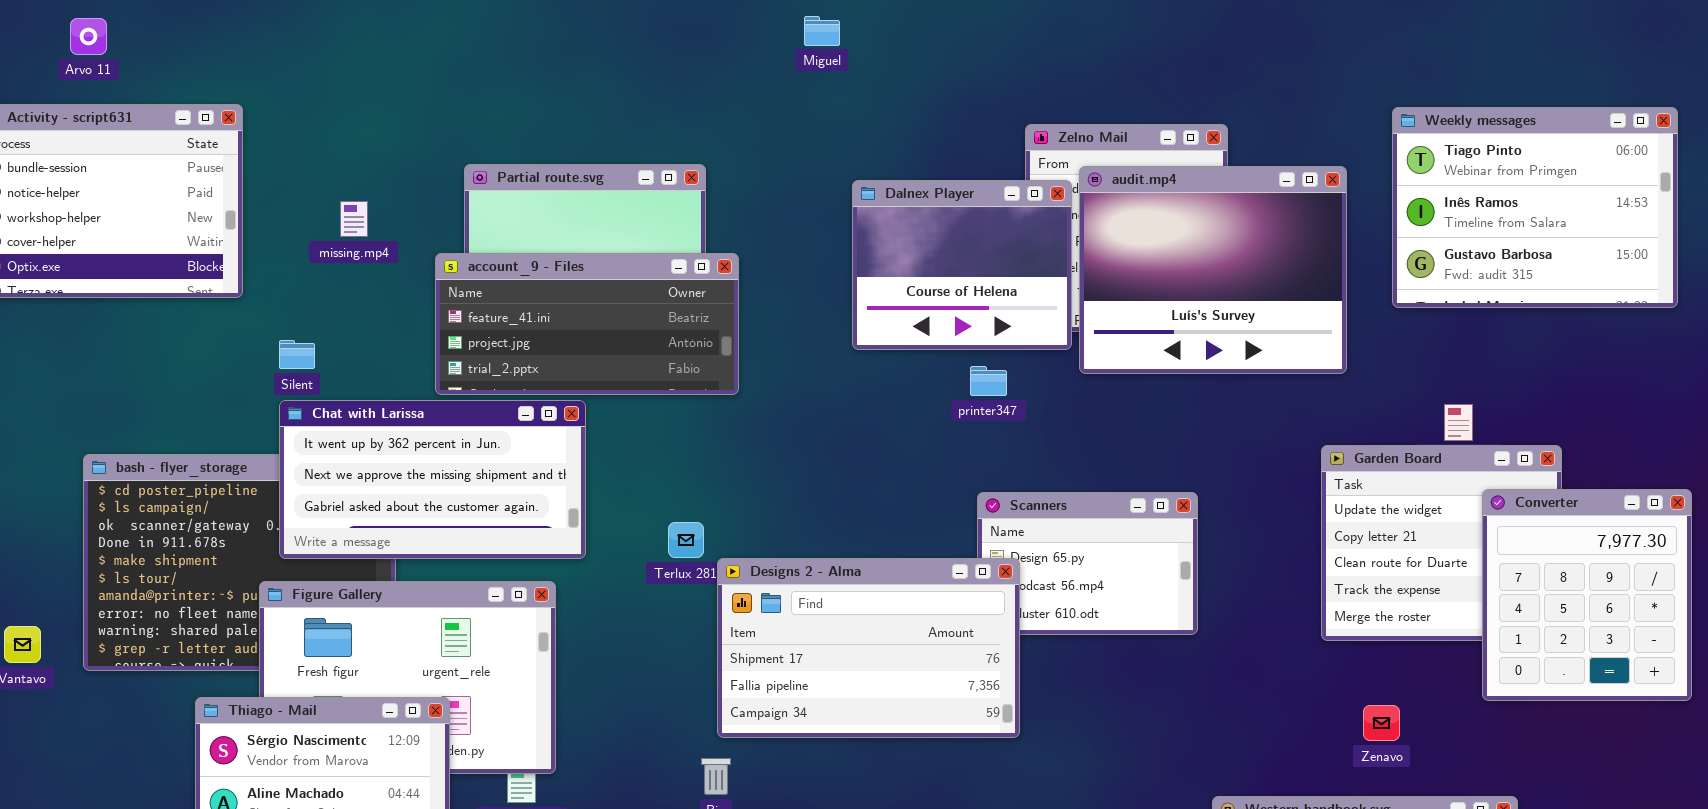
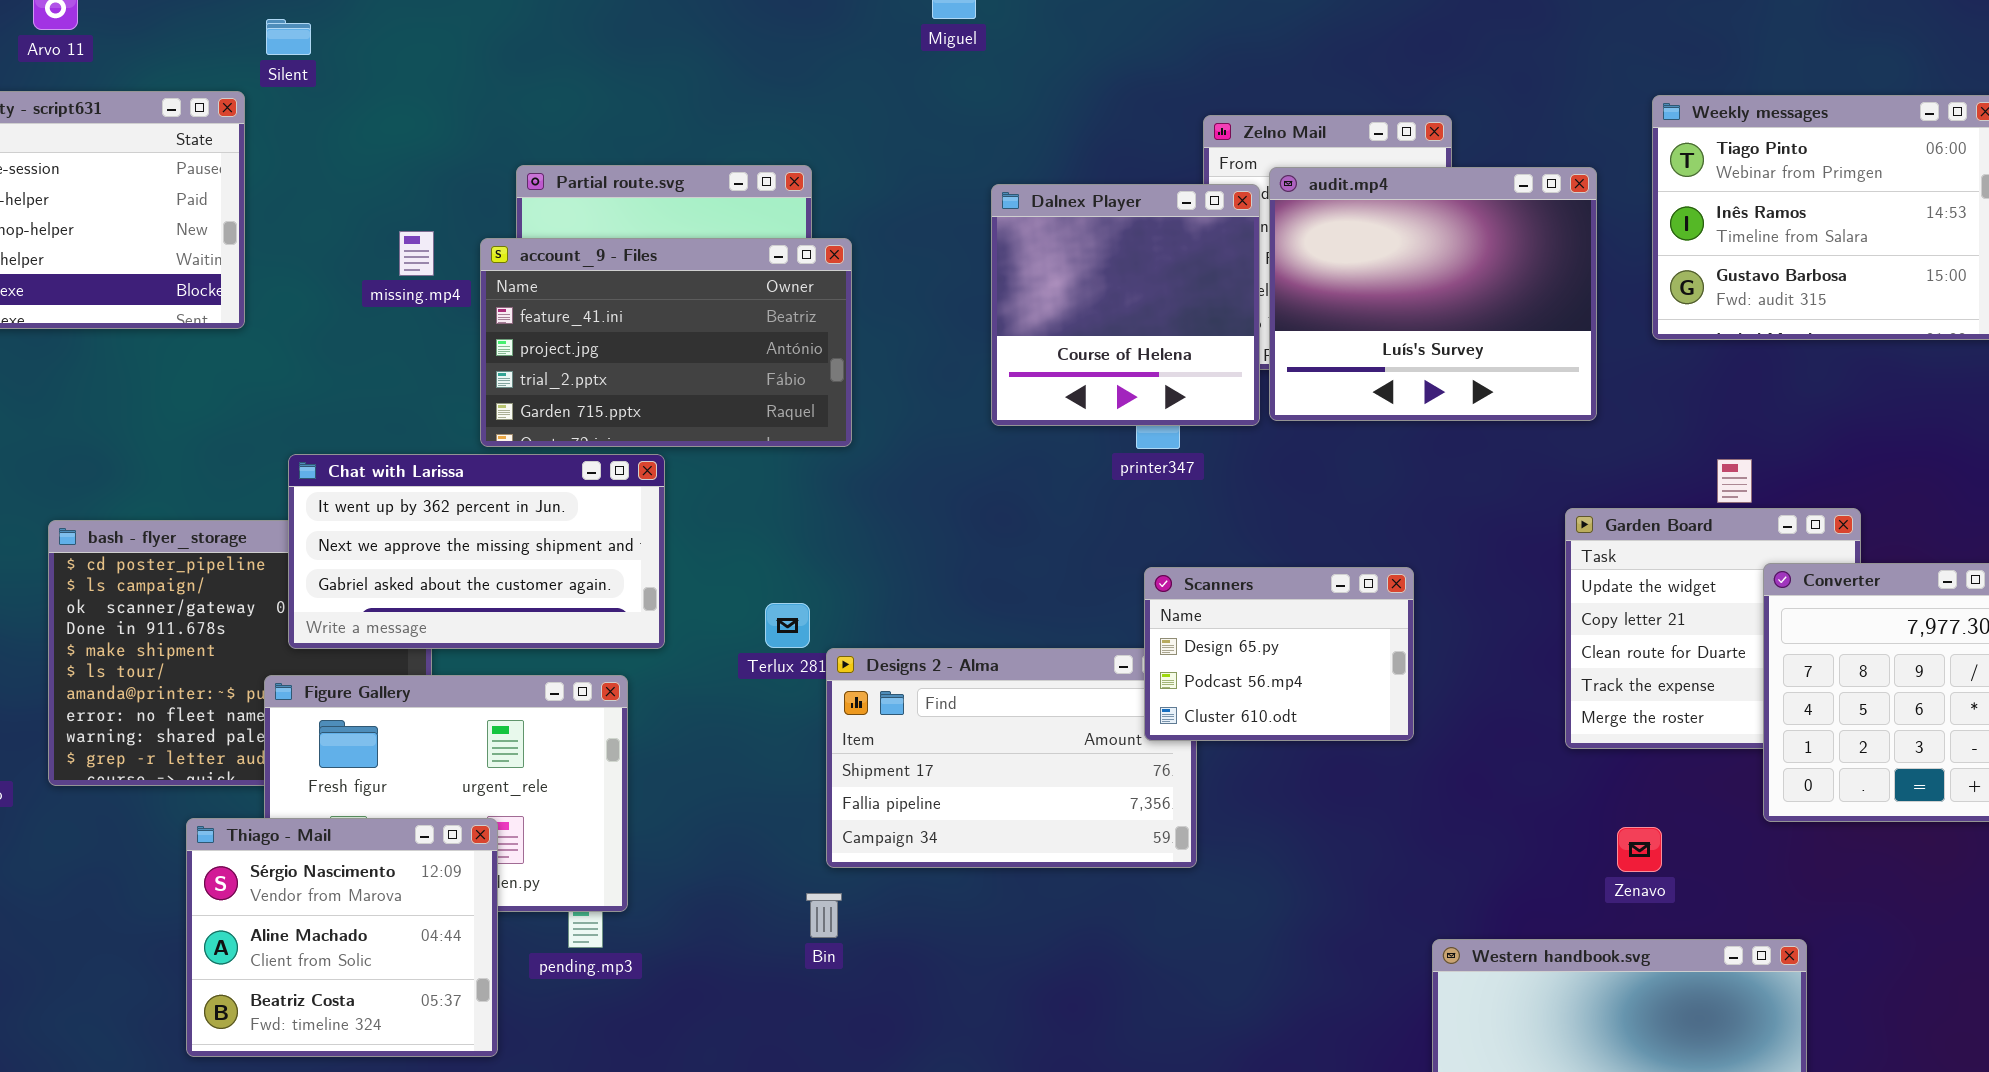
Dalnex Player: [852,180,1072,350] -> [991,184,1260,426], resized
missing.mp4: [340,201,368,237] -> [399,231,434,276], moved
account_9 - Files: [435,253,739,395] -> [480,238,852,447], resized
Silent: [279,340,315,369] -> [266,19,311,55], moved
Scanners: [977,492,1198,635] -> [1144,567,1414,741], raised

